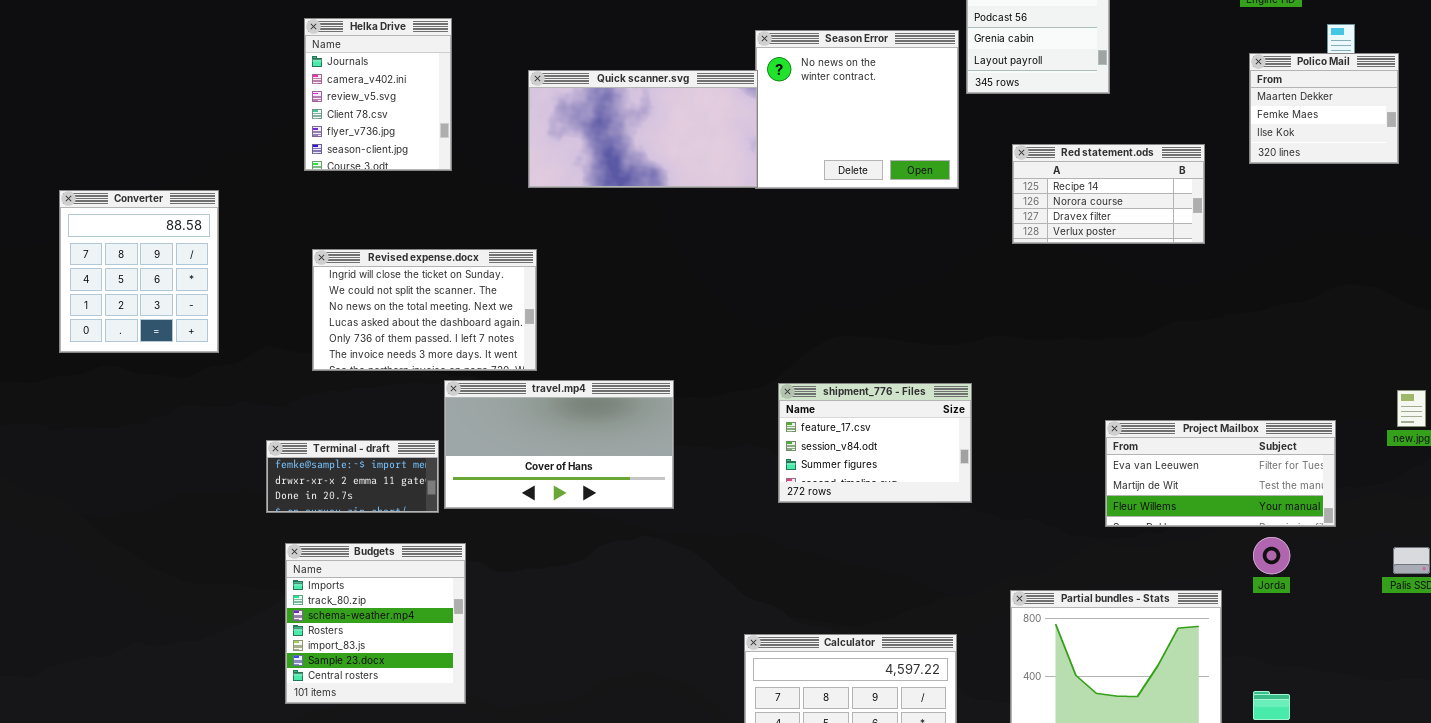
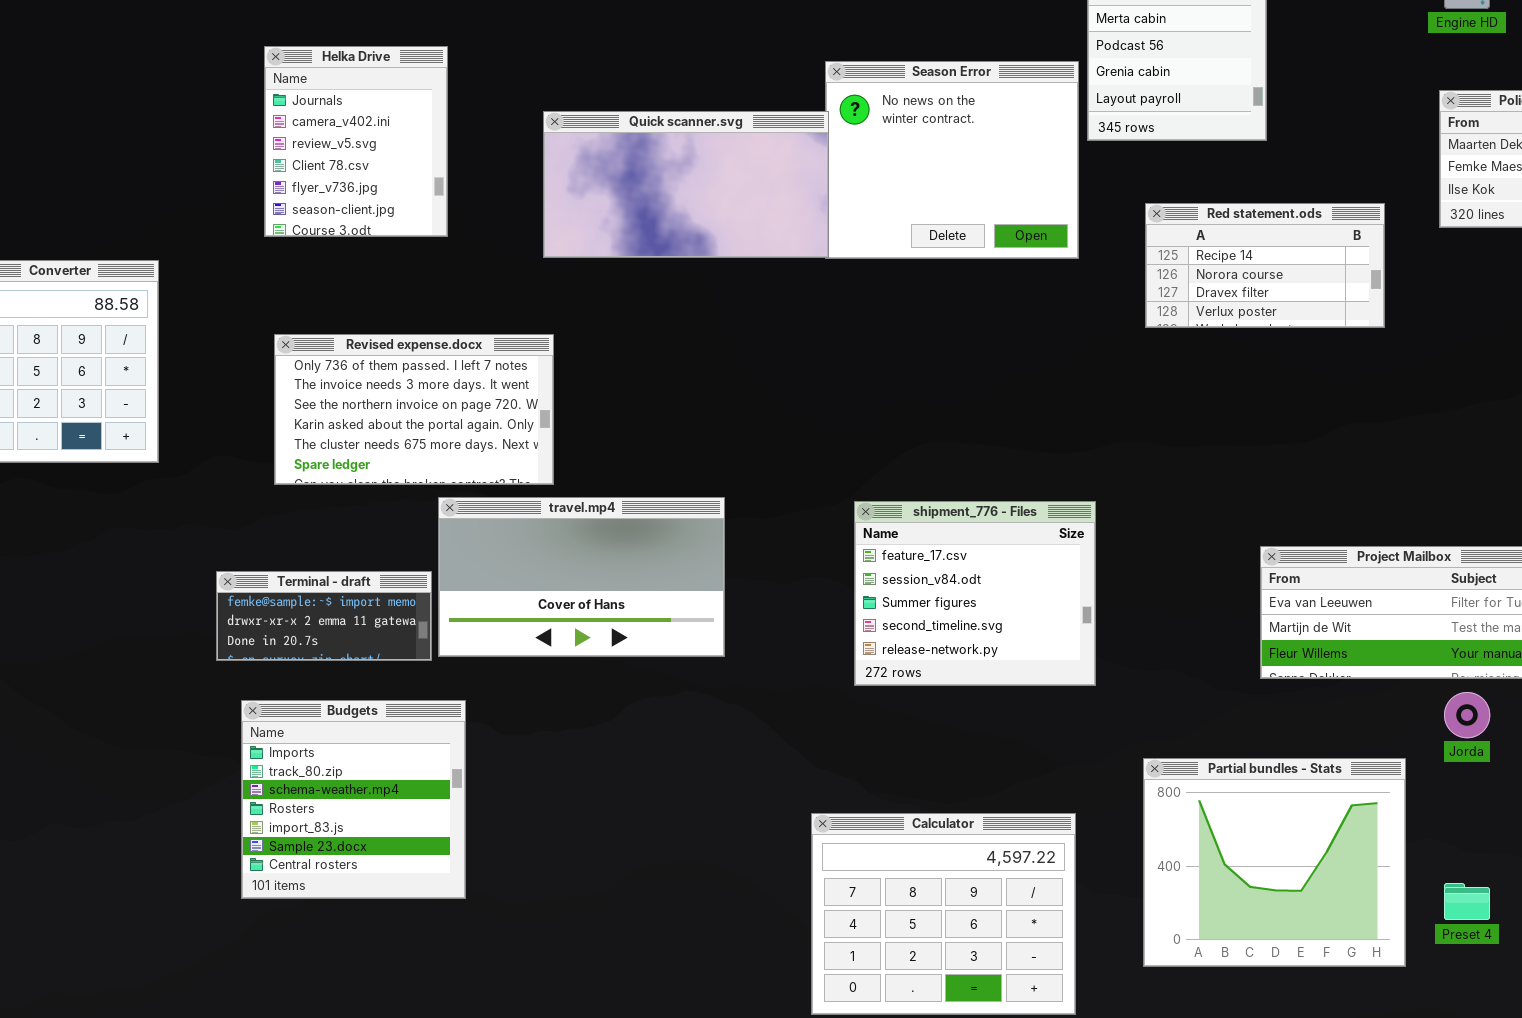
Revised expense.docx: [312,249,537,371] -> [274,334,554,485], scrolled down 4 rows
shipment_776 - Files: [778,383,972,503] -> [854,501,1096,686], resized

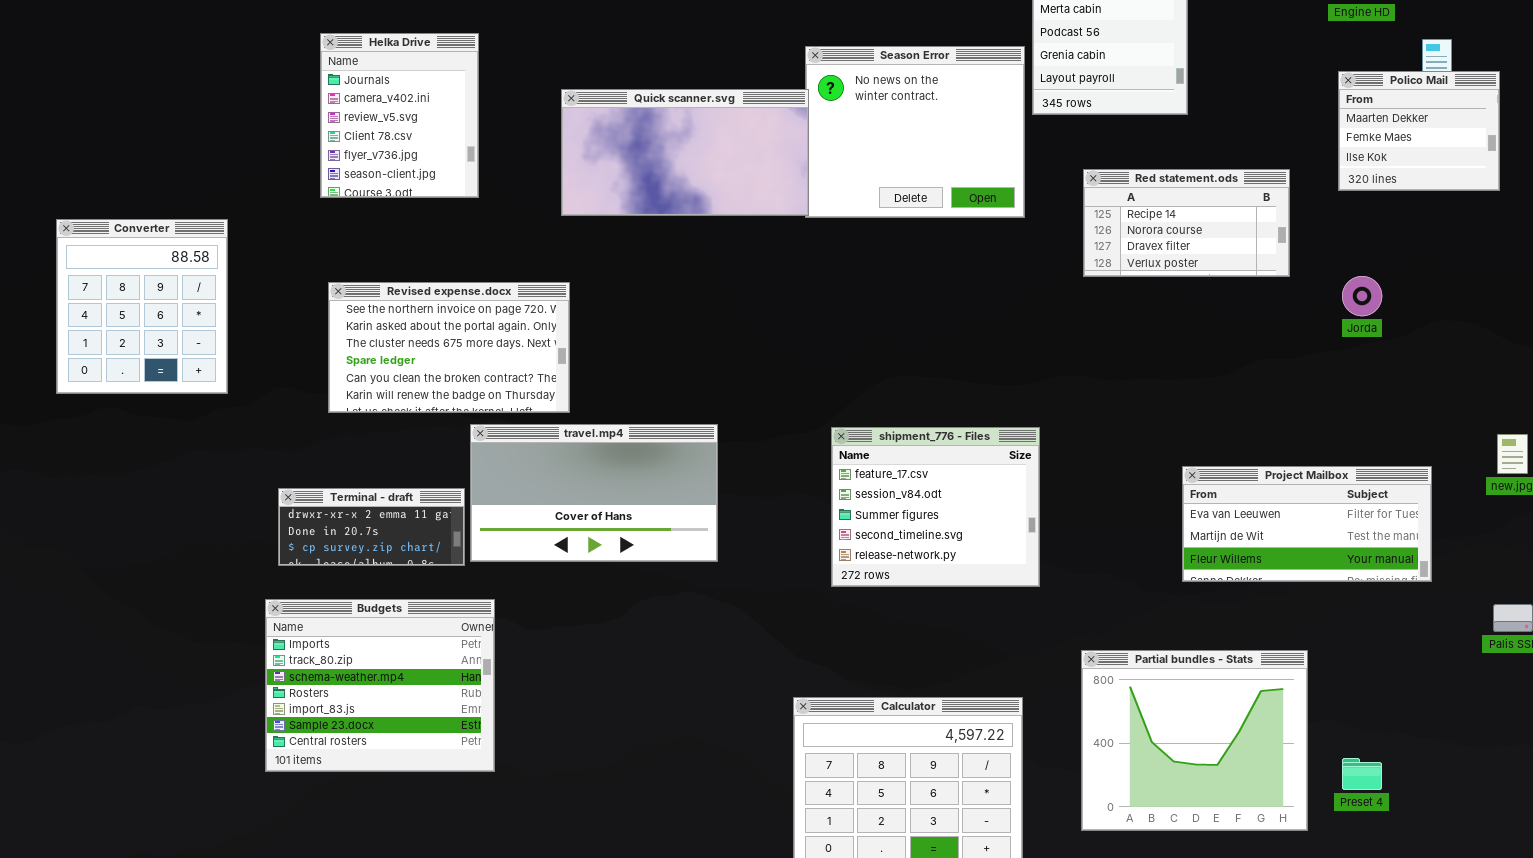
Revised expense.docx: [274,334,554,485] -> [328,282,570,413], scrolled down 2 rows
Terminal - draft: [216,571,432,661] -> [278,488,465,566], scrolled down 1 row
Jorda: [1444,692,1490,738] -> [1342,276,1382,316], moved
Budgets: [241,700,466,899] -> [265,599,495,772], resized

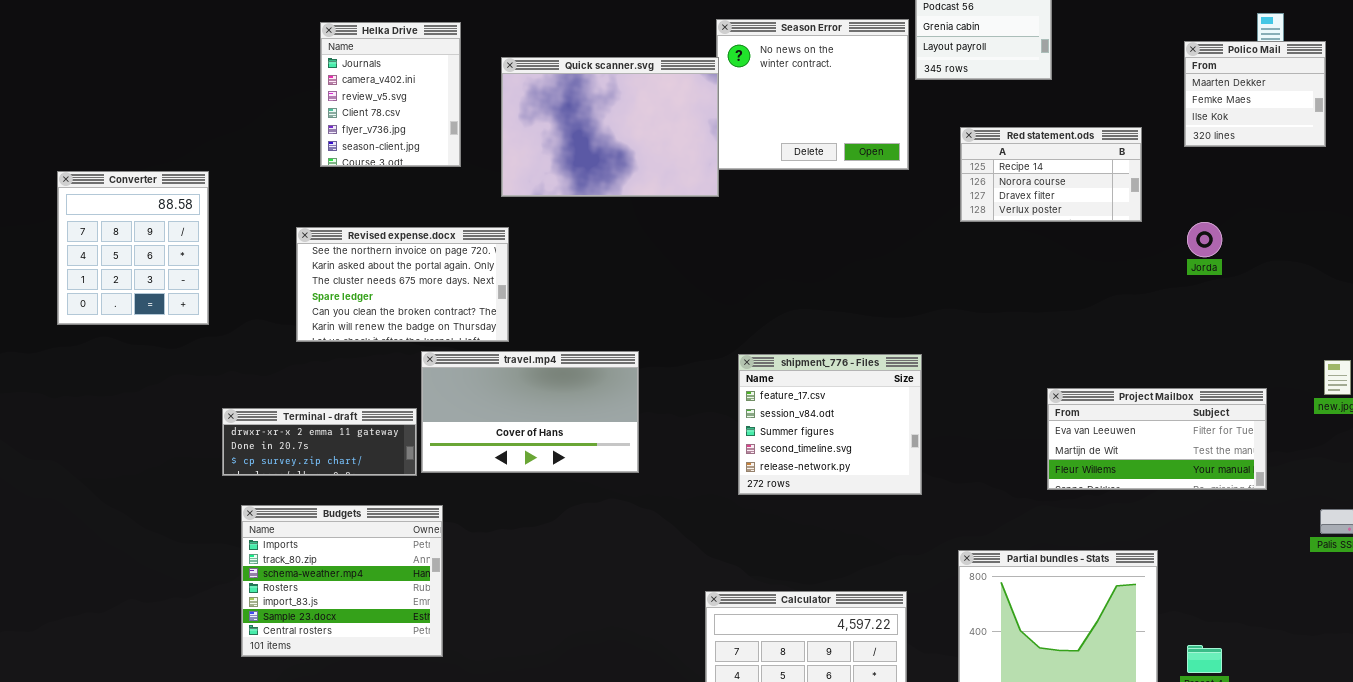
Helka Drive: [320,33,479,198] -> [320,22,461,167], moved
Quick scanner.svg: [561,89,809,216] -> [501,57,719,197], resized
Terminal - draft: [278,488,465,566] -> [222,408,417,476], resized

